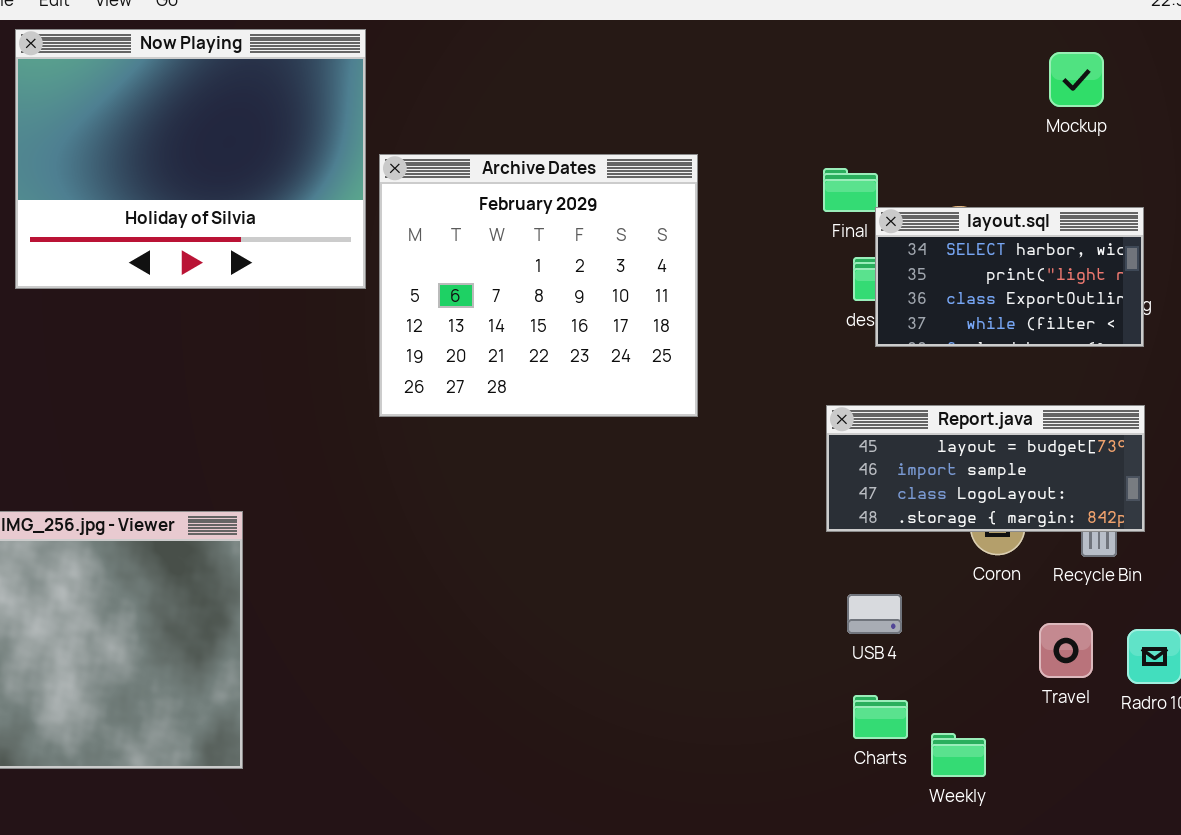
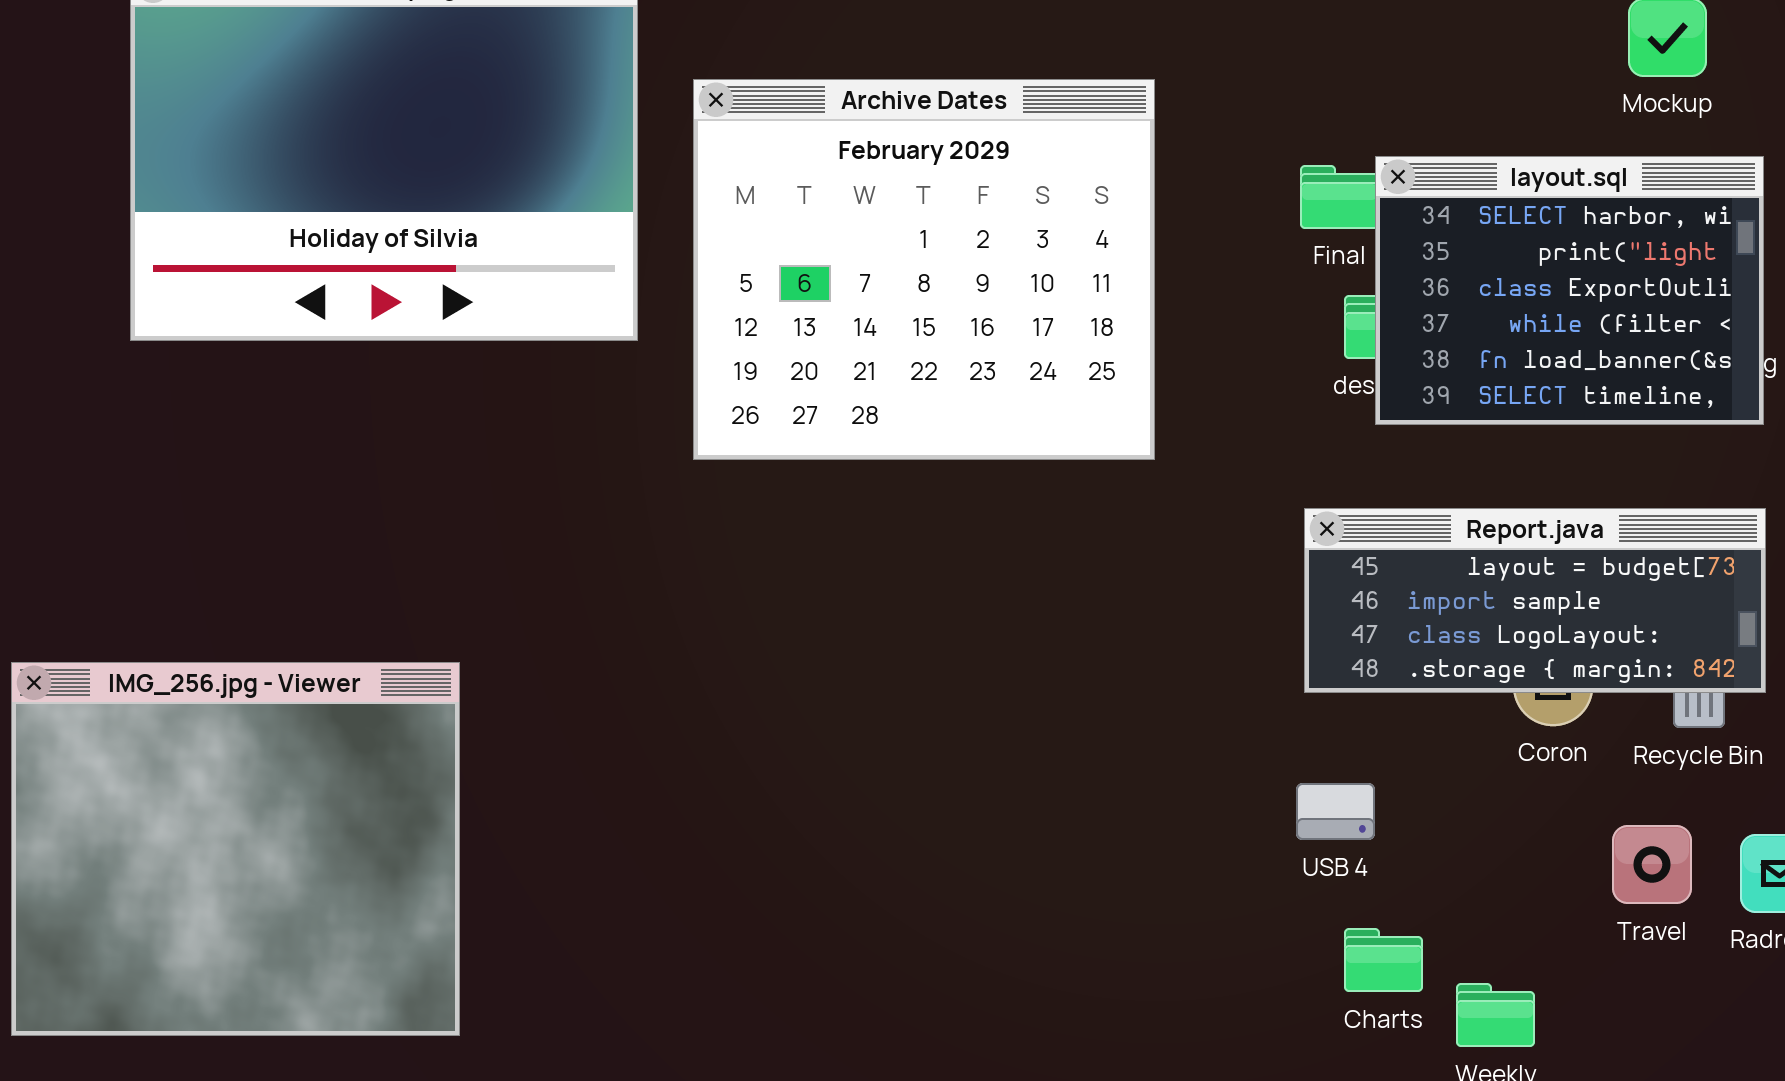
Archive Dates: [379,154,698,417] -> [693,79,1155,460], moved
layout.sql: [875,207,1144,347] -> [1375,156,1764,425], resized
USB 4: [847,594,902,634] -> [1296,783,1375,840], moved

